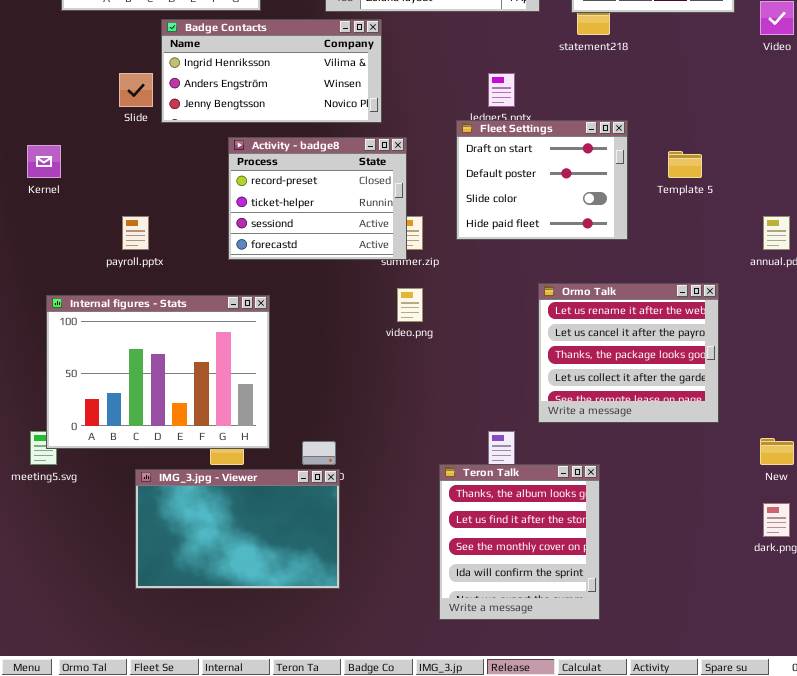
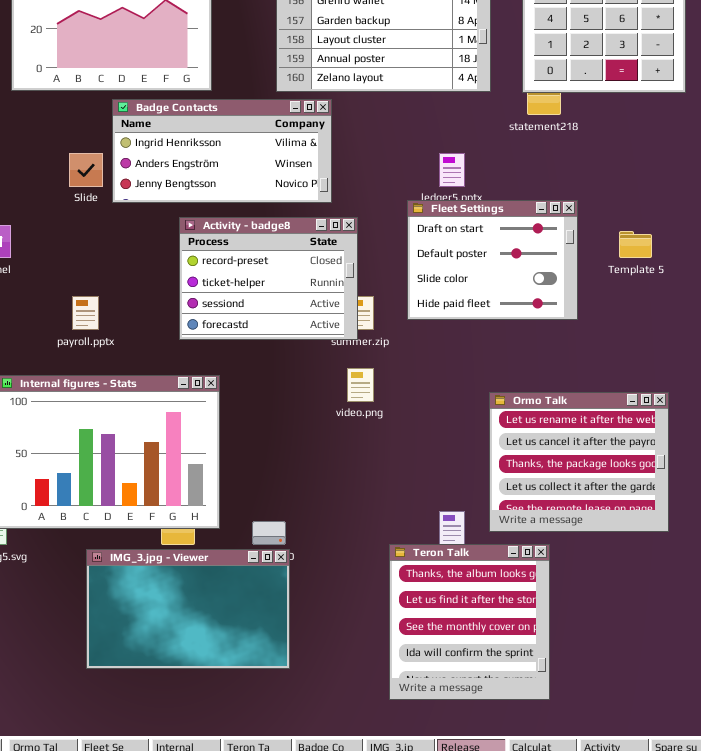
Ormo Talk: [538,283,719,423] -> [489,392,669,532], moved

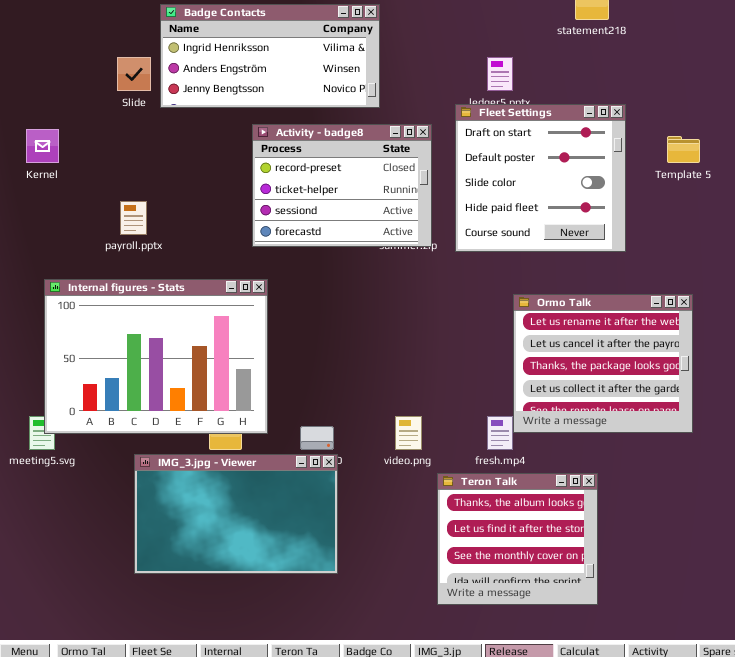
Fleet Settings: [407,200,578,320] -> [455,104,626,252], resized
Activity - badge8: [179,217,358,340] -> [252,124,432,247], moved
video.png: [347,368,374,402] -> [395,416,422,450], moved
Ormo Talk: [489,392,669,532] -> [513,294,693,433], moved
Teron Talk: [389,544,550,700] -> [437,473,598,605], resized

